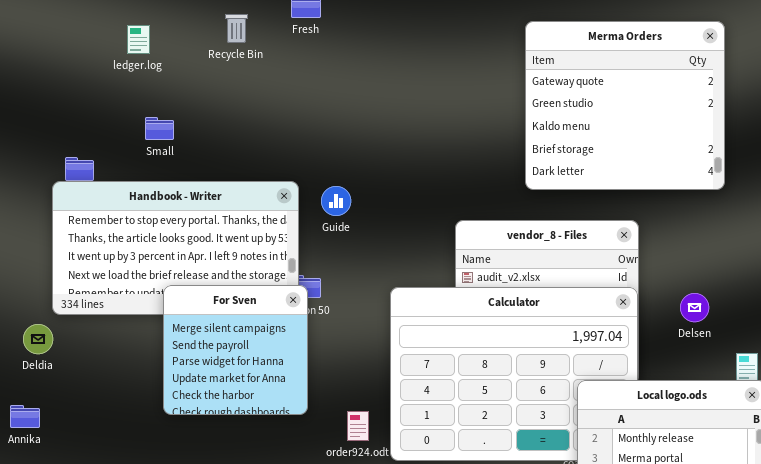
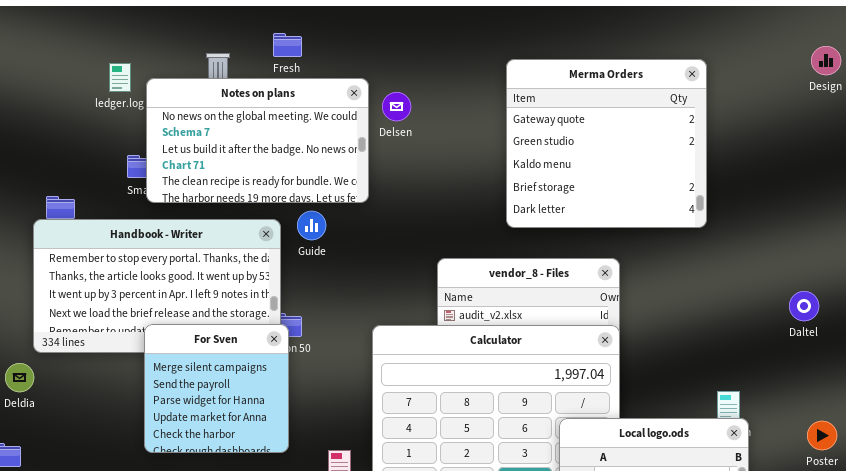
Notes on plans: none -> [146,78,369,203], opened
Guide: [321,186,351,216] -> [297,211,326,240], moved
Delsen: [680,293,709,322] -> [382,92,411,121], moved

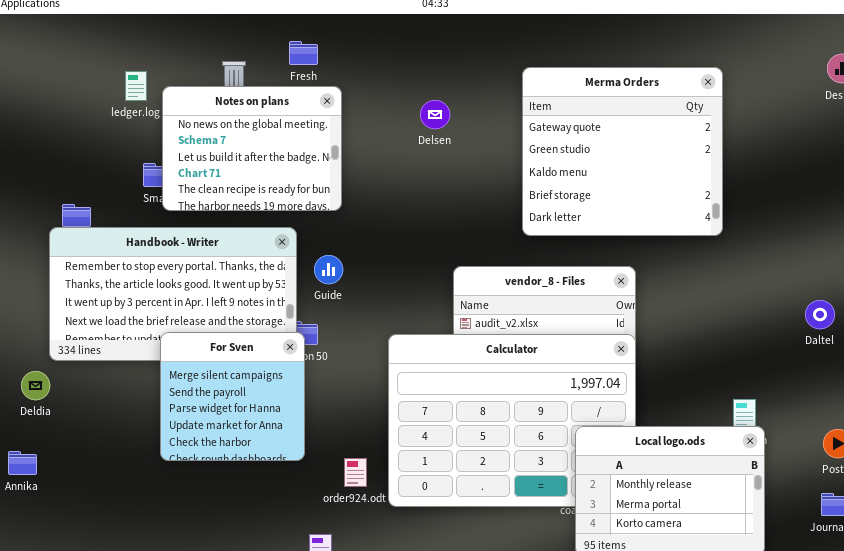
Notes on plans: [146,78,369,203] -> [162,86,342,211], resized
Delsen: [382,92,411,121] -> [420,100,450,129], moved
Guide: [297,211,326,240] -> [314,255,343,284], moved

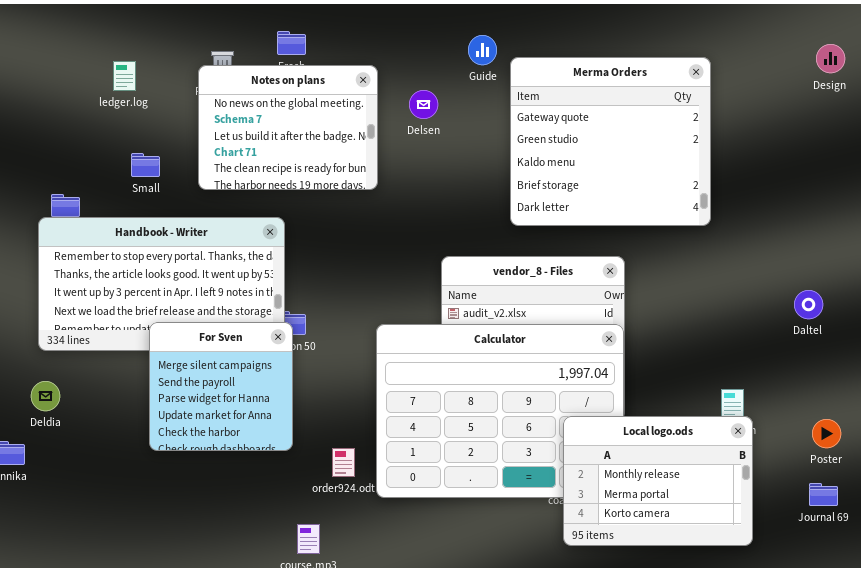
Notes on plans: [162,86,342,211] -> [198,65,378,190], moved
Guide: [314,255,343,284] -> [468,35,497,65], moved
Deldia: [21,371,50,400] -> [31,381,60,411], moved

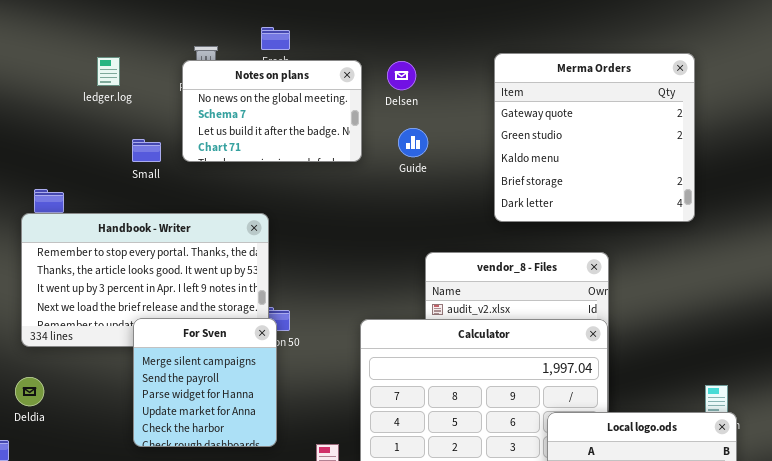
Guide: [468,35,497,65] -> [398,128,428,157], moved
Notes on plans: [198,65,378,190] -> [182,60,362,162], resized
Delsen: [409,90,438,119] -> [387,61,416,90], moved
Small: [131,153,160,177] -> [132,139,161,162], moved

